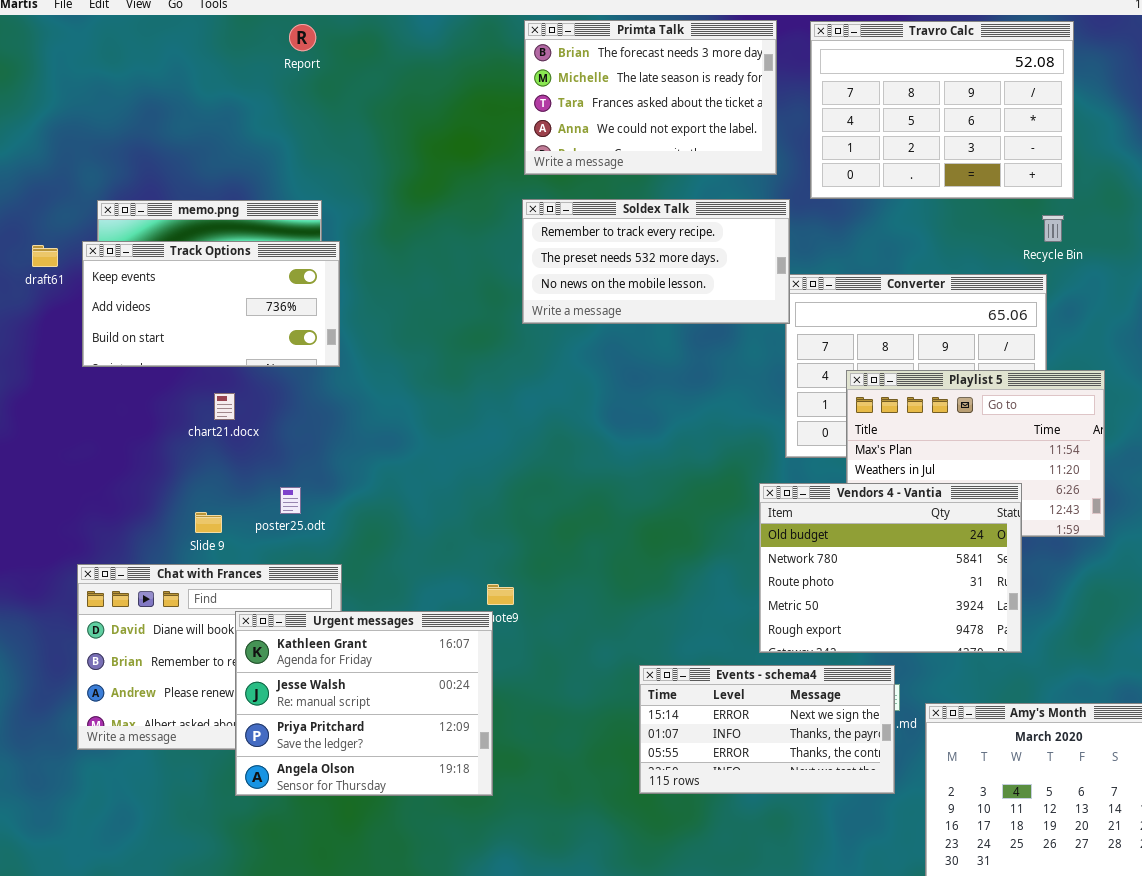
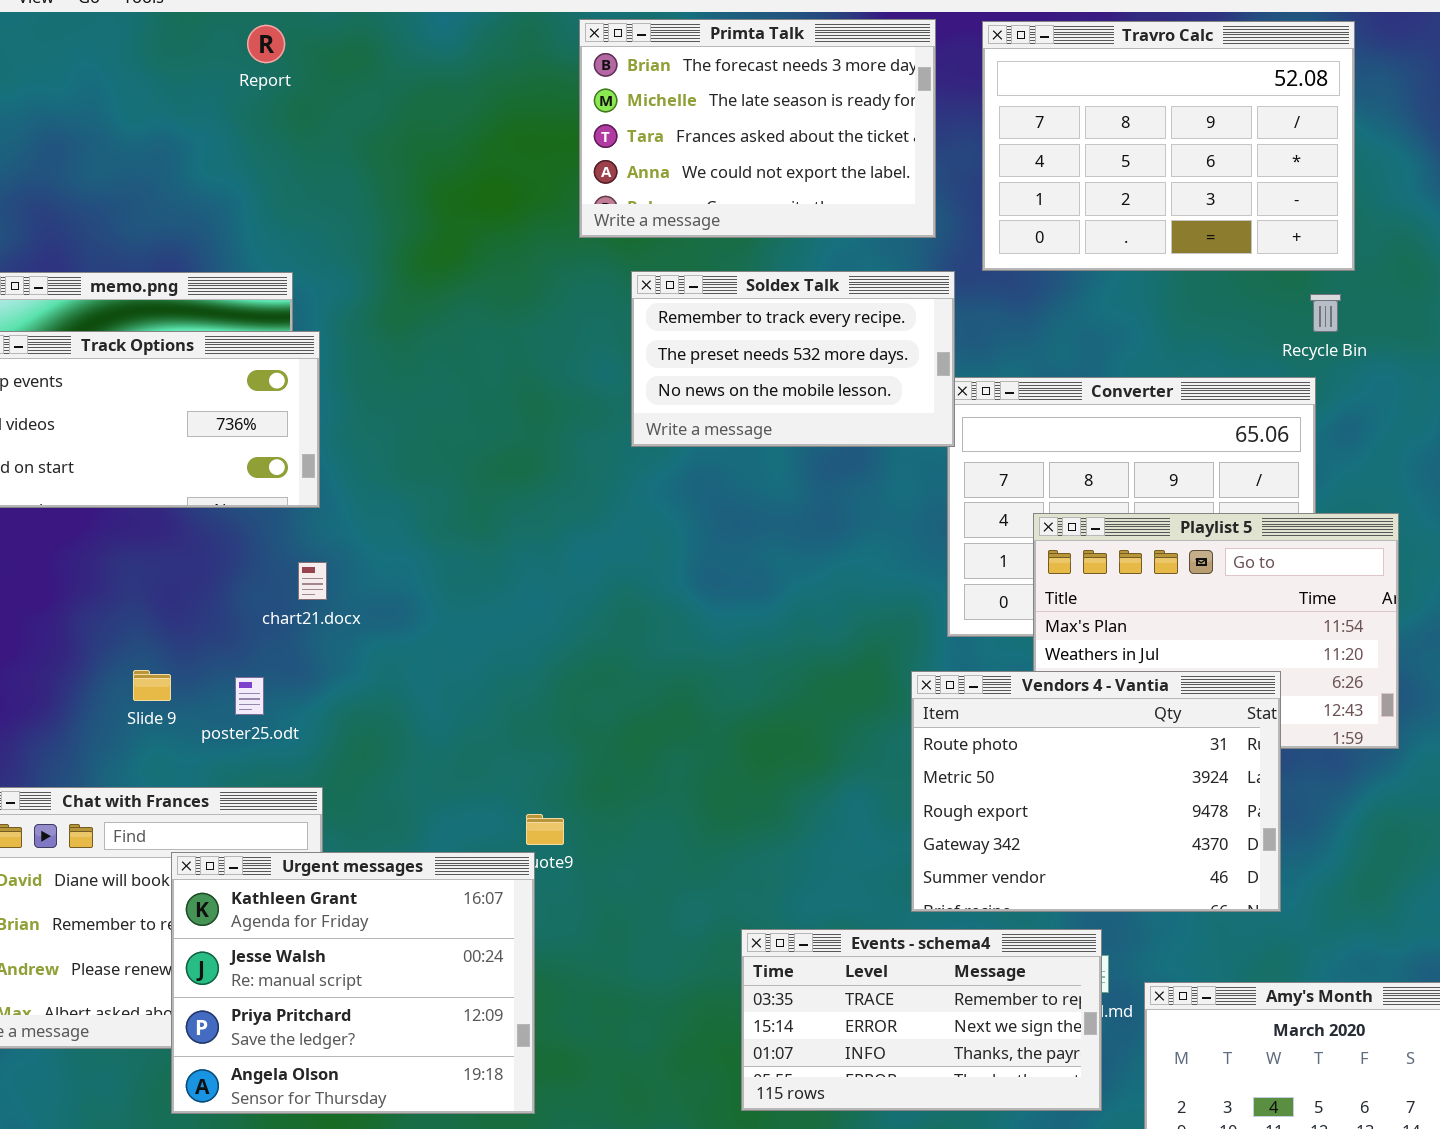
Soldex Talk: [522,199,790,324] -> [631,271,955,447], resized
chart21.docx: [214,393,235,420] -> [298,562,327,600], moved
Vendors 4 - Vantia: [759,483,1022,653] -> [911,671,1281,912], scrolled down 2 rows
Slide 9: [195,512,222,533] -> [133,670,171,701], moved
Events - schema4: [639,665,895,794] -> [741,929,1102,1111], scrolled up 1 row

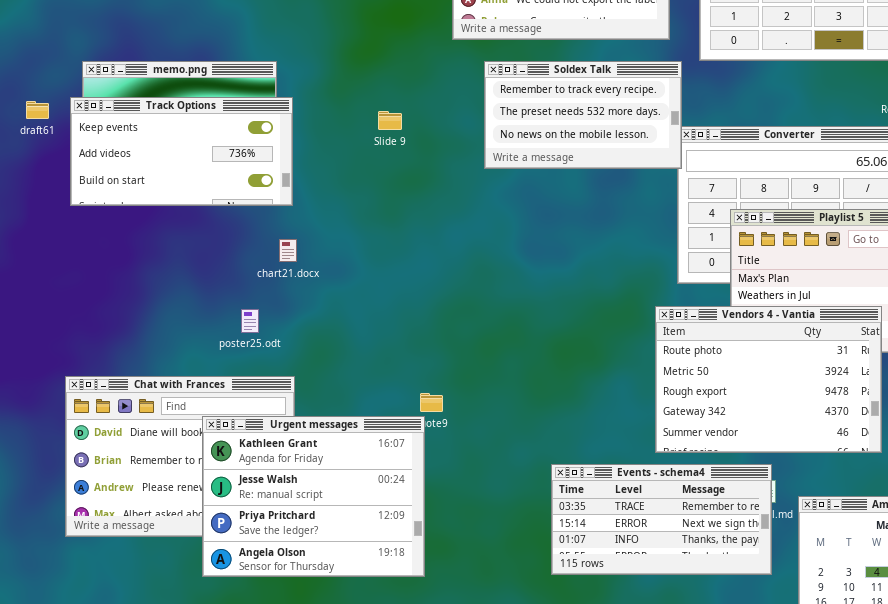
Slide 9: [133,670,171,701] -> [378,111,402,130], moved

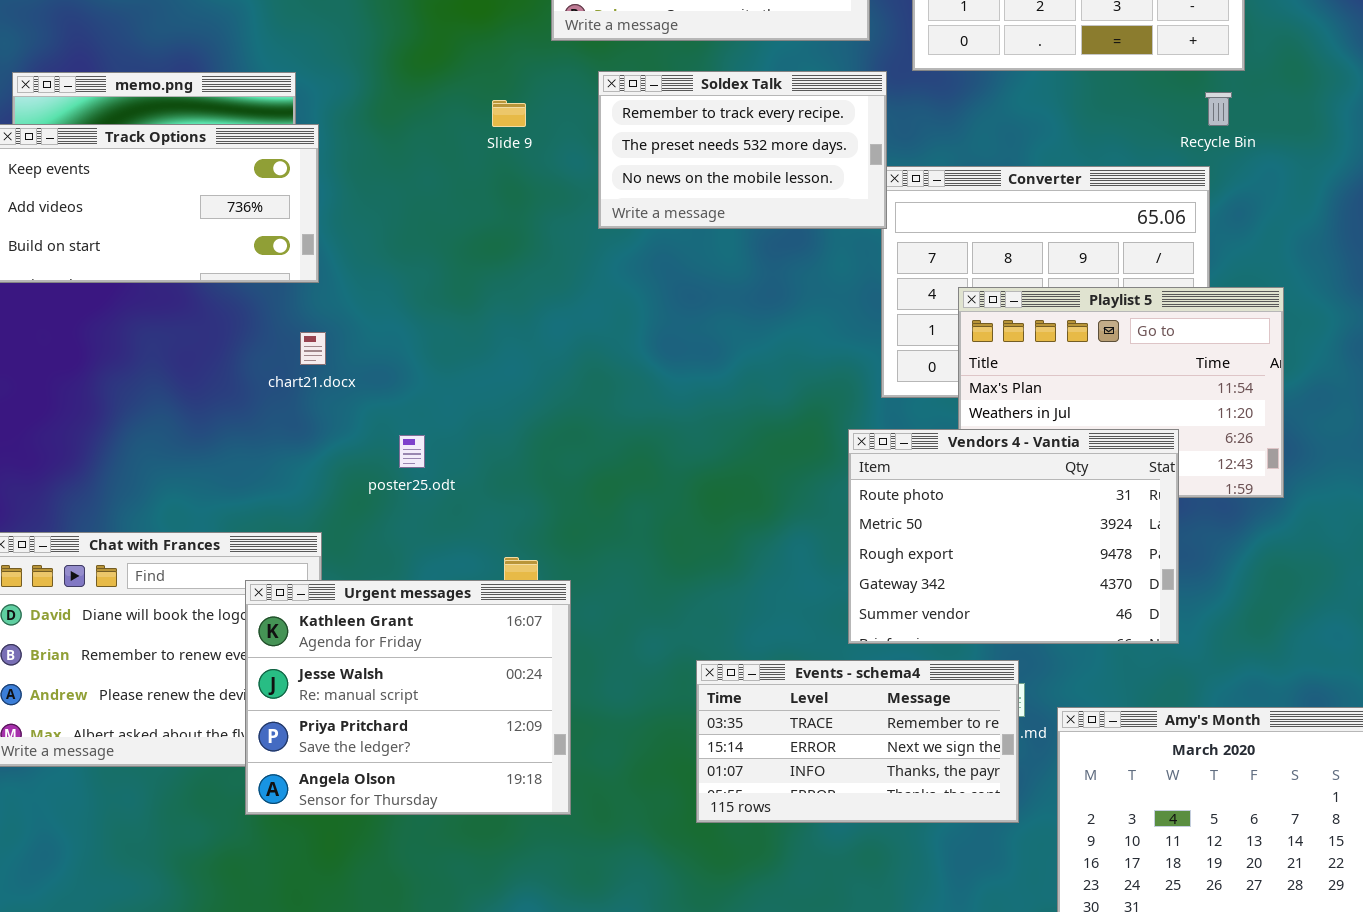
Slide 9: [378,111,402,130] -> [492,100,526,127], moved
poster25.odt: [241,309,259,333] -> [399,435,425,468], moved
Urgent messages: [202,416,425,577] -> [245,580,571,815], moved

